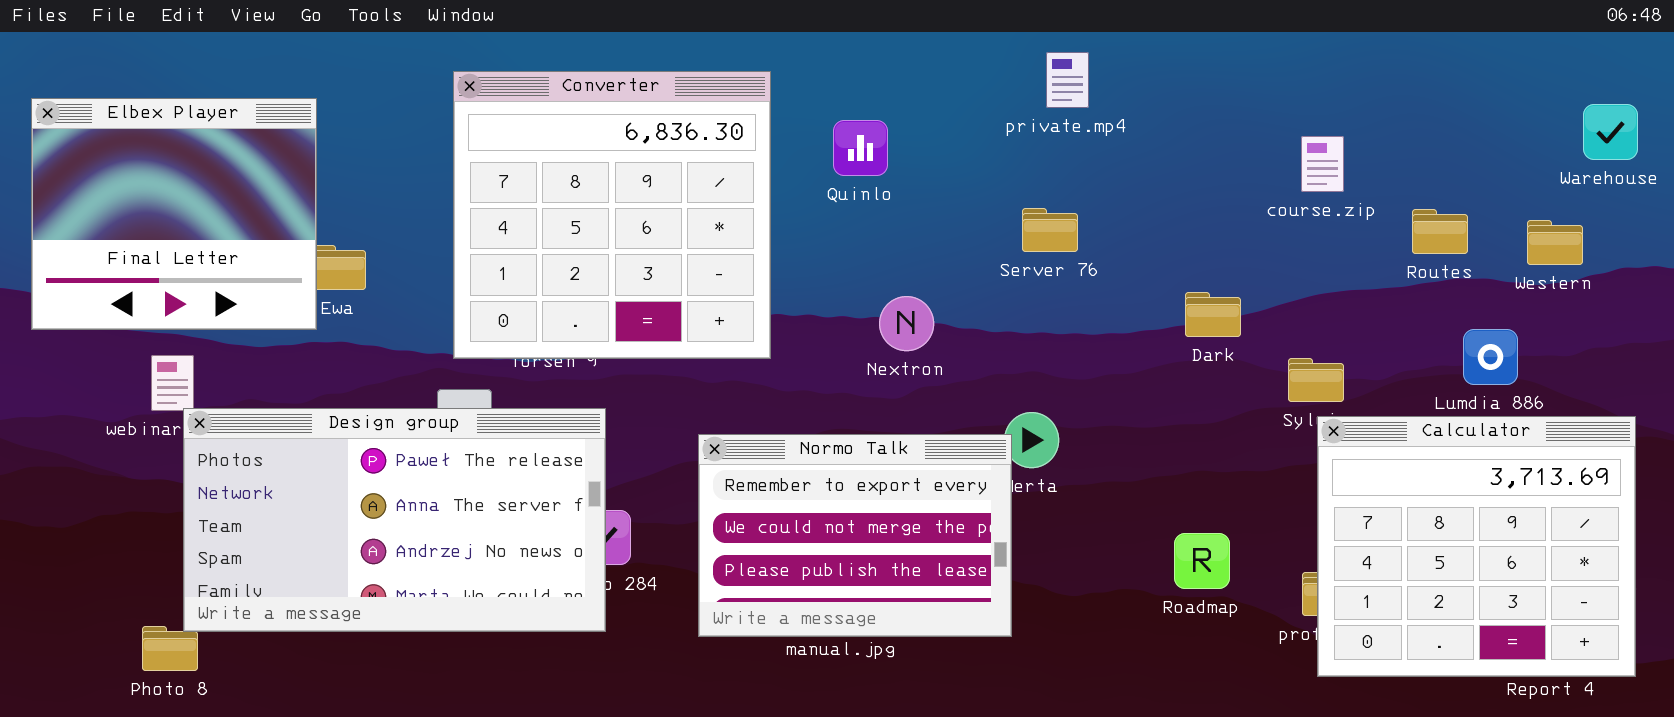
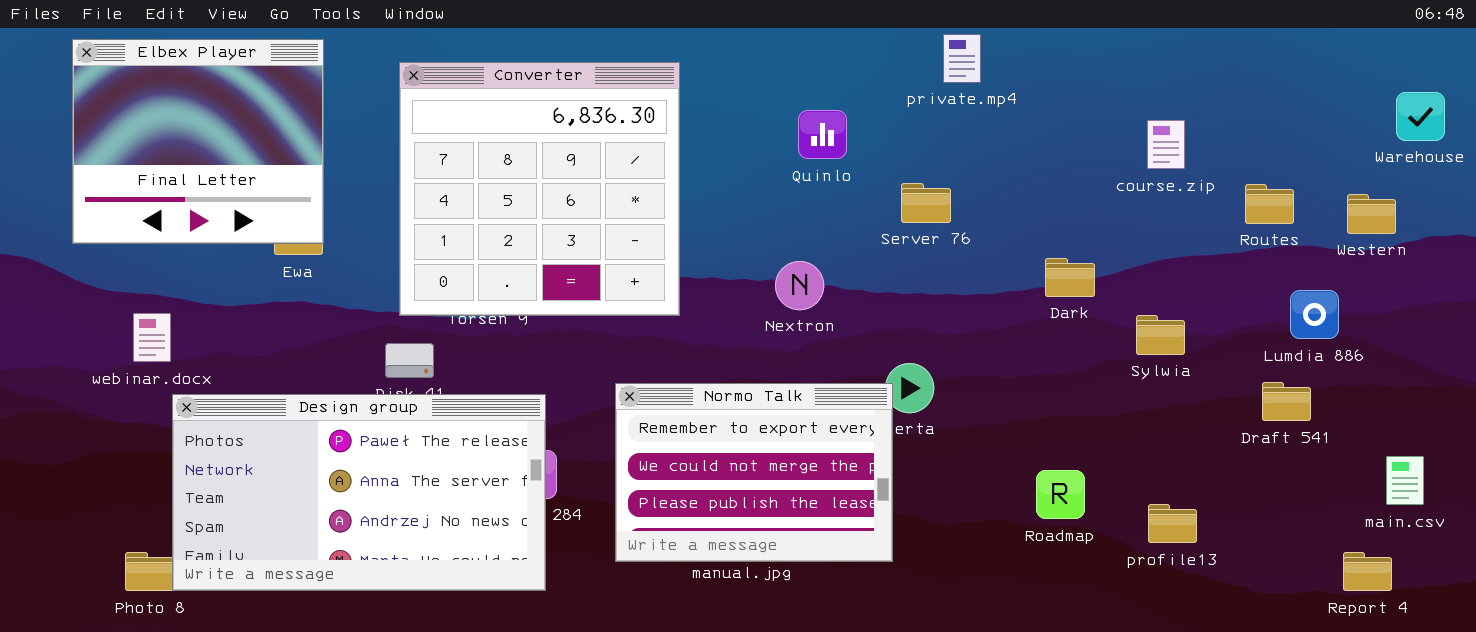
private.mp4: [1046,52,1089,108] -> [943,34,981,83], moved
Elbex Player: [31,98,317,330] -> [72,39,324,244], moved
Quinlo: [833,120,888,176] -> [798,110,847,159], moved
Design group: [183,408,606,632] -> [172,394,546,591], moved
Calculator: [1317,416,1636,677] -> none, closed

